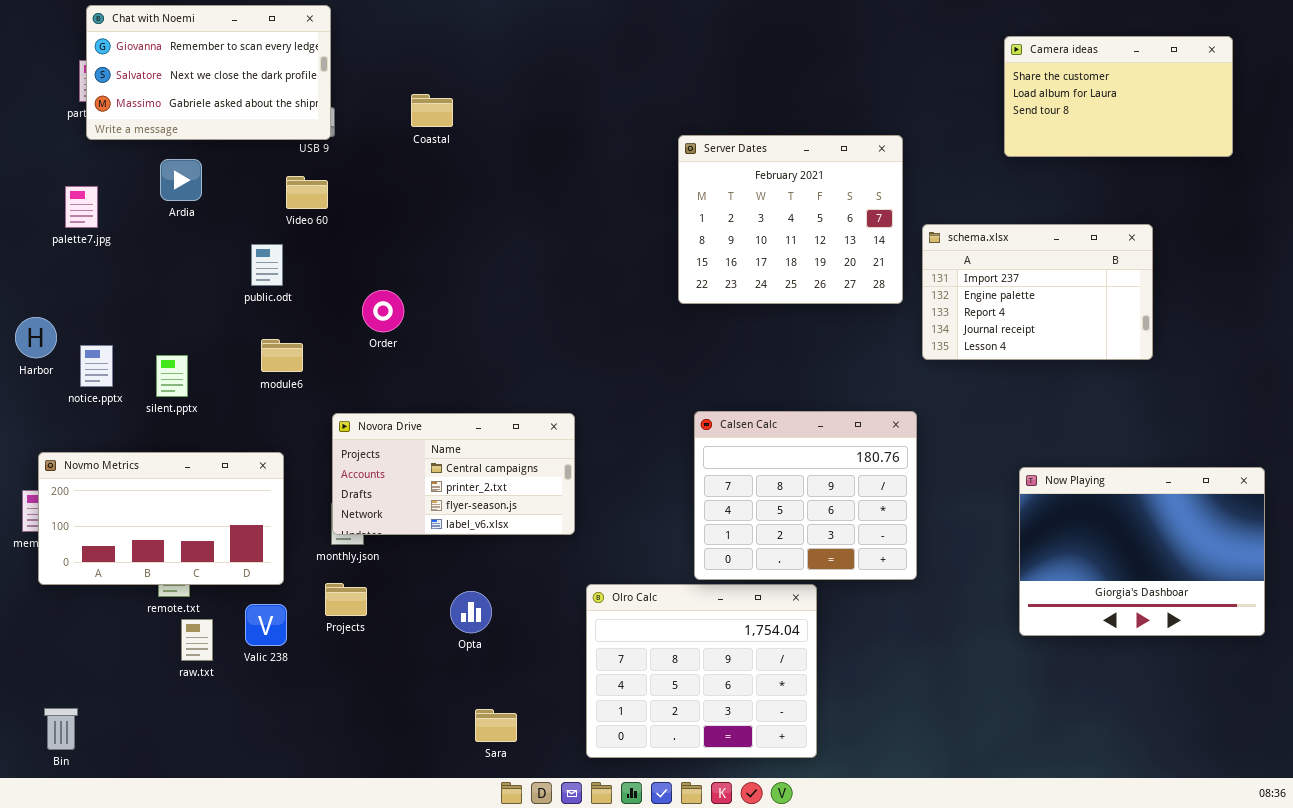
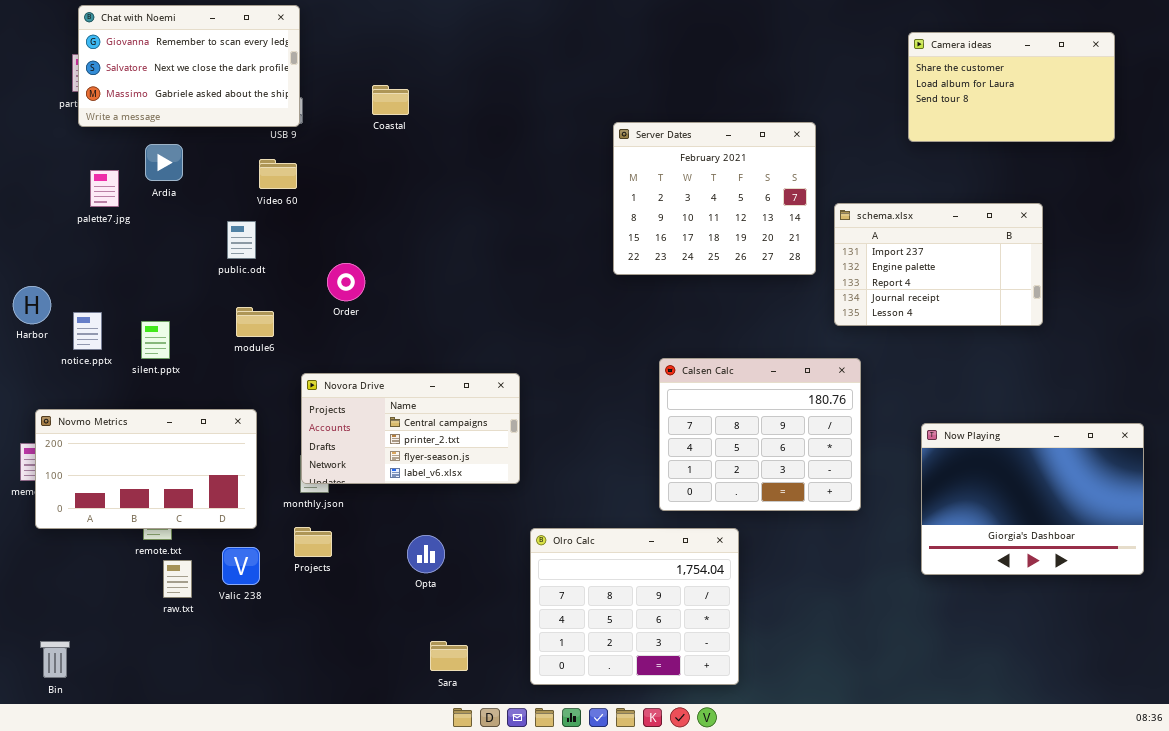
palette7.jpg: [65,186,98,228] -> [90,170,119,207], moved
Calsen Calc: [694,411,917,580] -> [659,358,861,511], moved

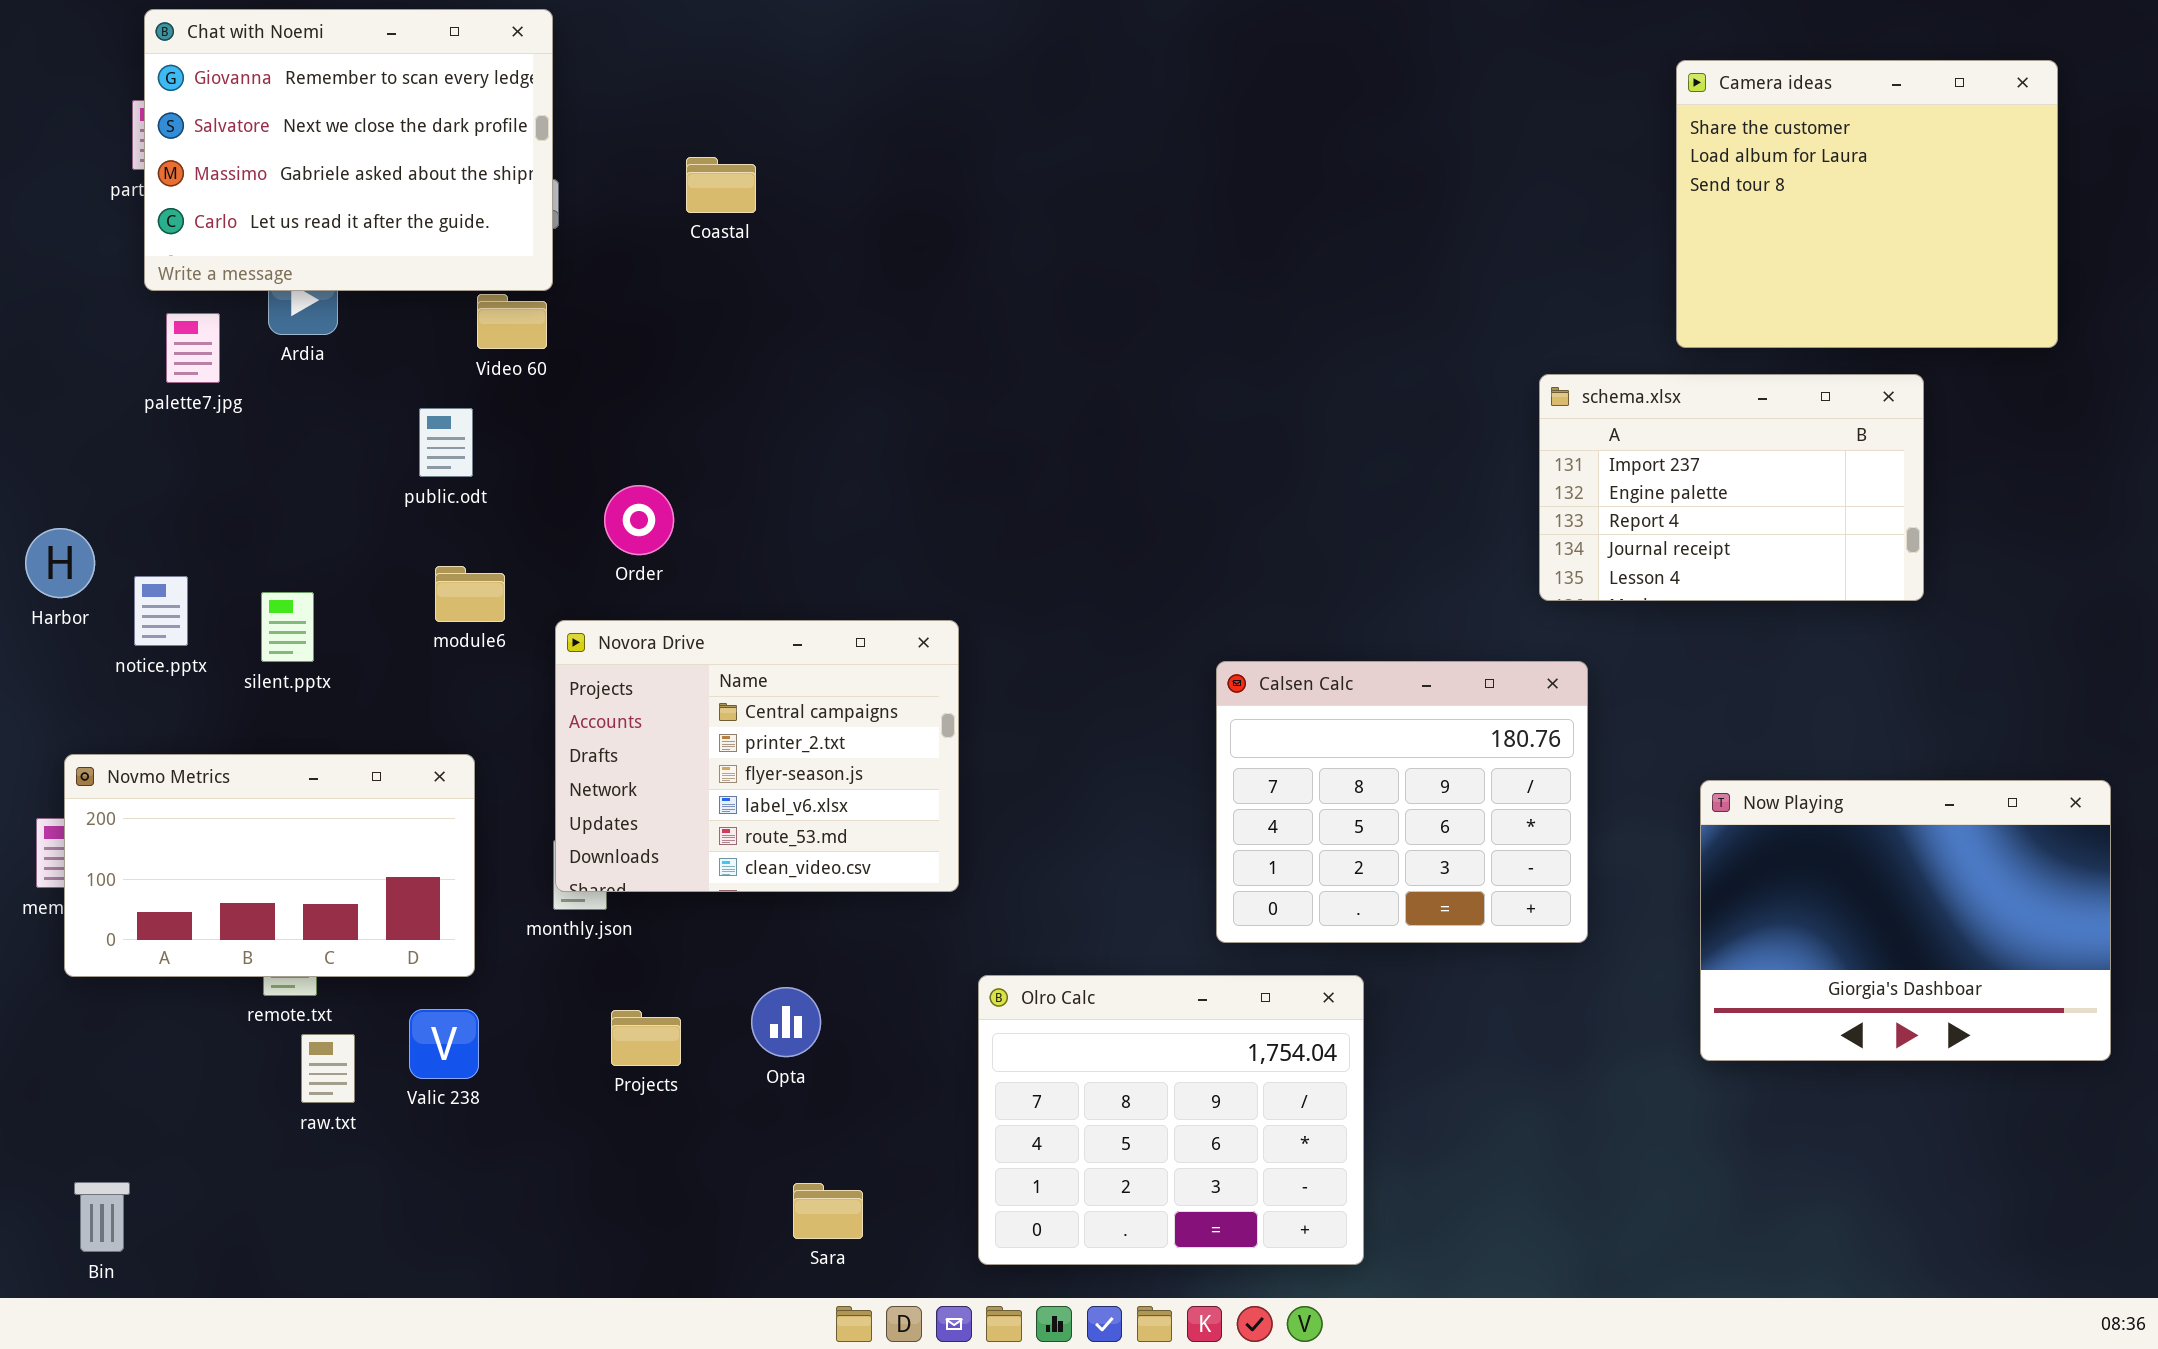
Chat with Noemi: [78,5,300,127] -> [144,9,553,291], resized
Camera ideas: [908,32,1115,142] -> [1676,60,2058,348], resized
Server Dates: [613,122,816,275] -> none, closed
Novora Drive: [301,373,520,484] -> [555,620,959,892], resized
Projects: [294,527,332,557] -> [611,1010,681,1066], moved

